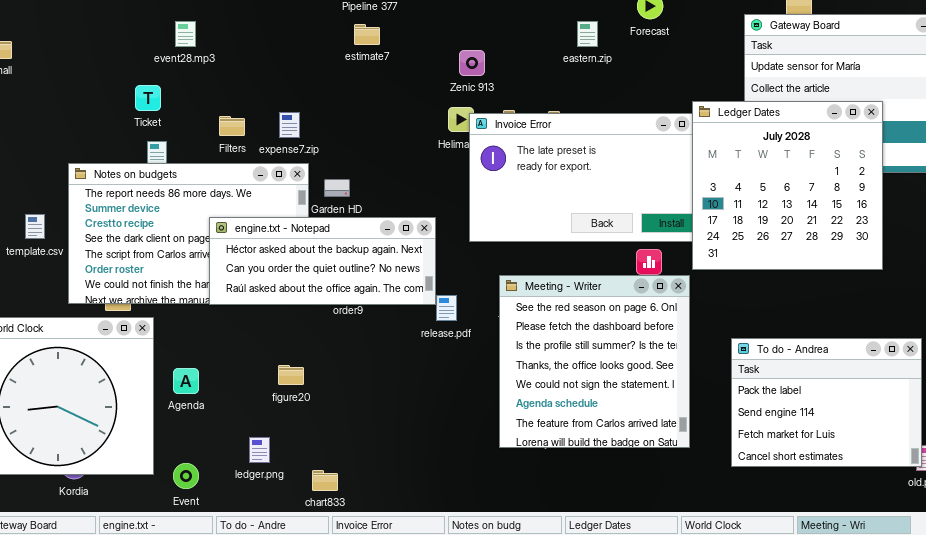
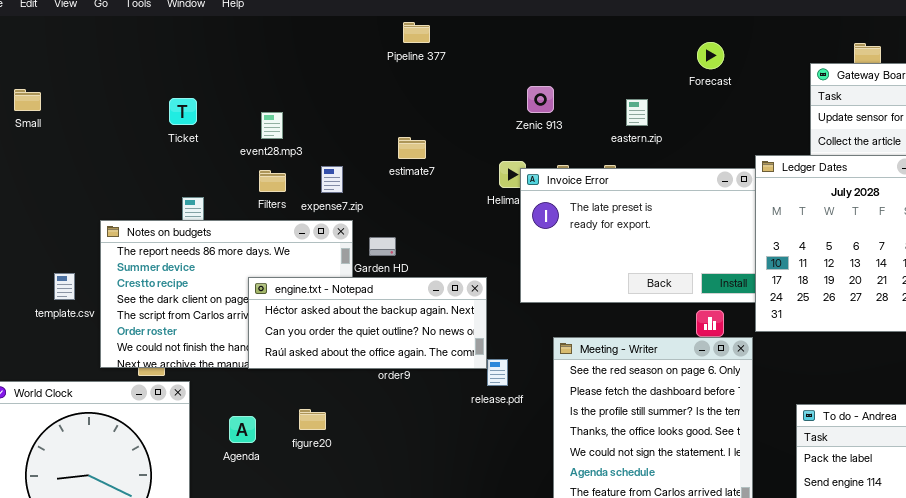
event28.mp3: [175,21,196,47] -> [261,112,283,139], moved
eastern.zip: [577,21,598,47] -> [626,99,648,126], moved
estimate7: [354,24,380,45] -> [398,137,426,159], moved
Zenic 913: [459,50,485,76] -> [527,86,554,113], moved
Ticket: [135,85,161,111] -> [169,98,197,125], moved
figure20: [278,365,304,385] -> [299,409,326,430], moved
Agenda: [173,368,199,394] -> [229,416,256,443], moved

